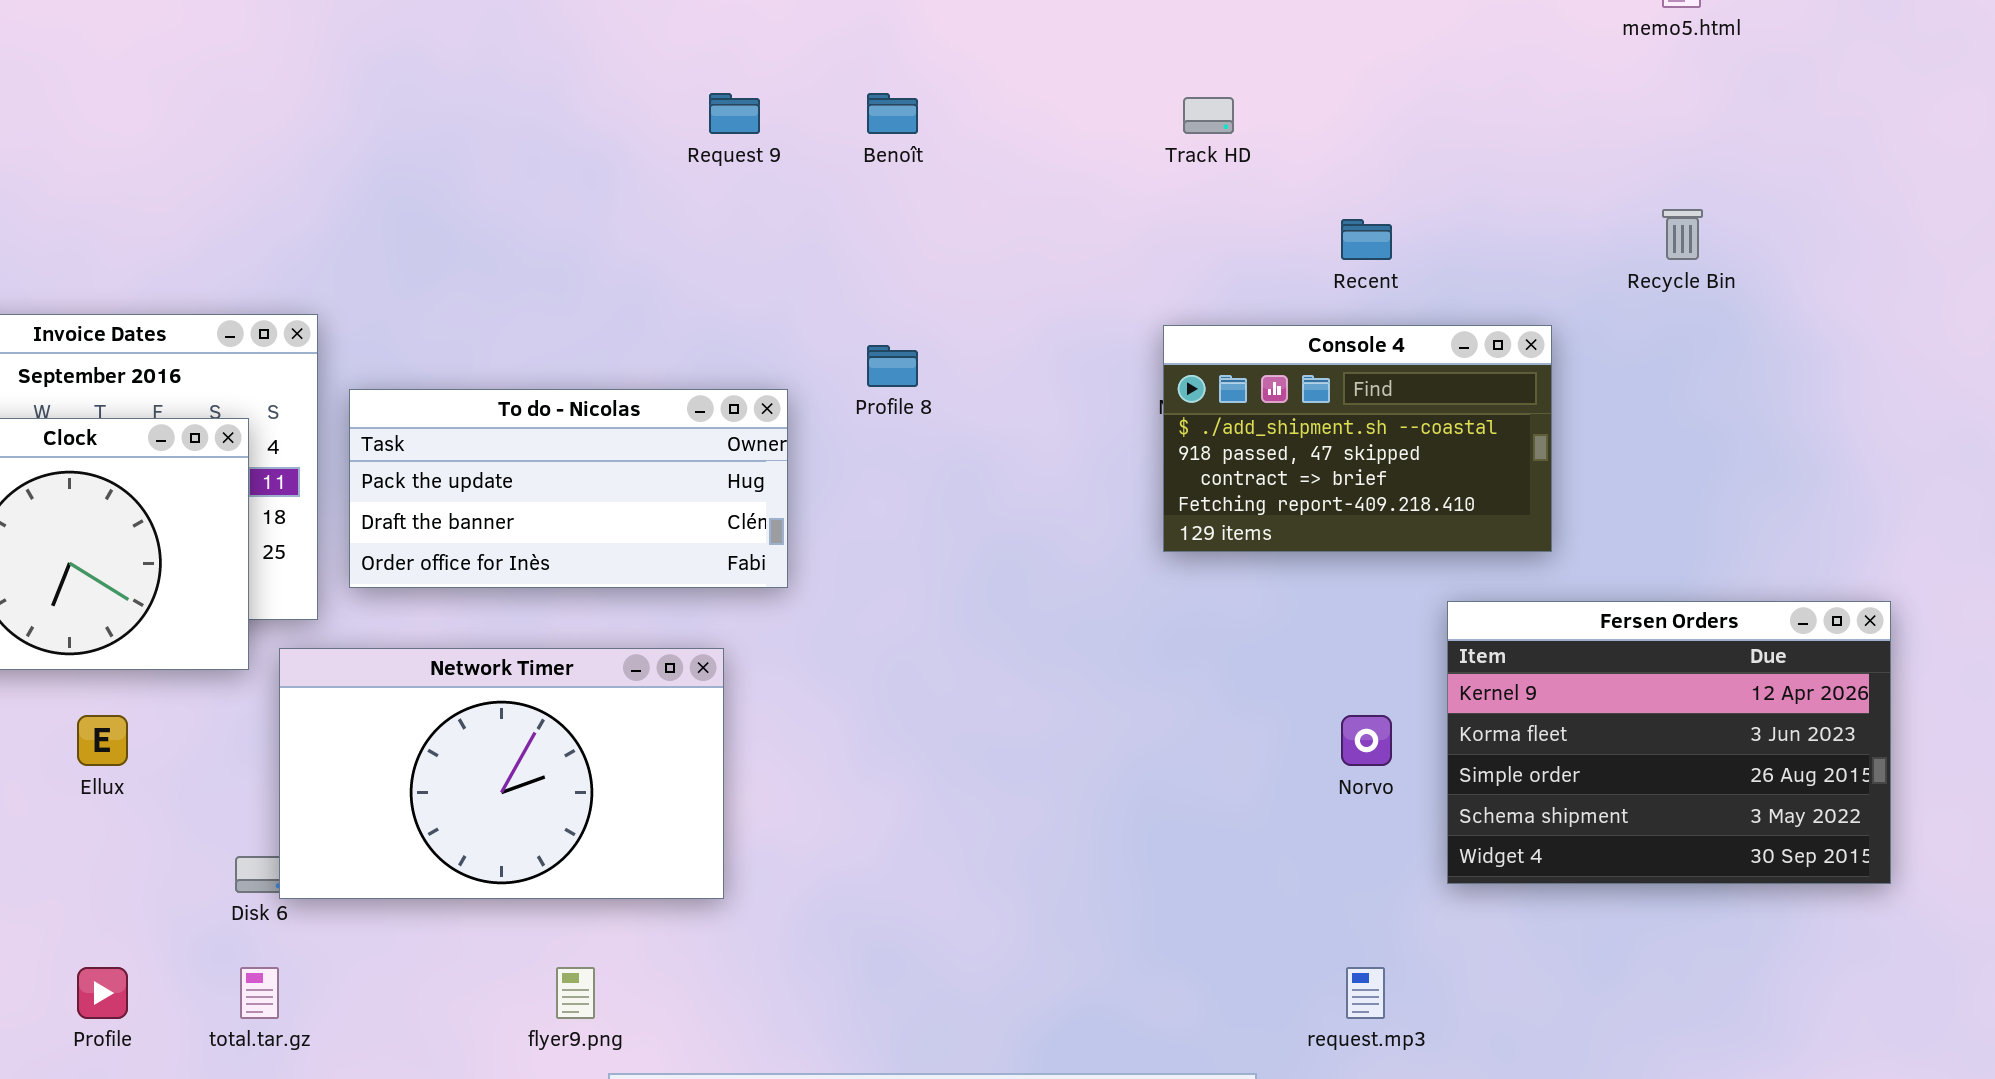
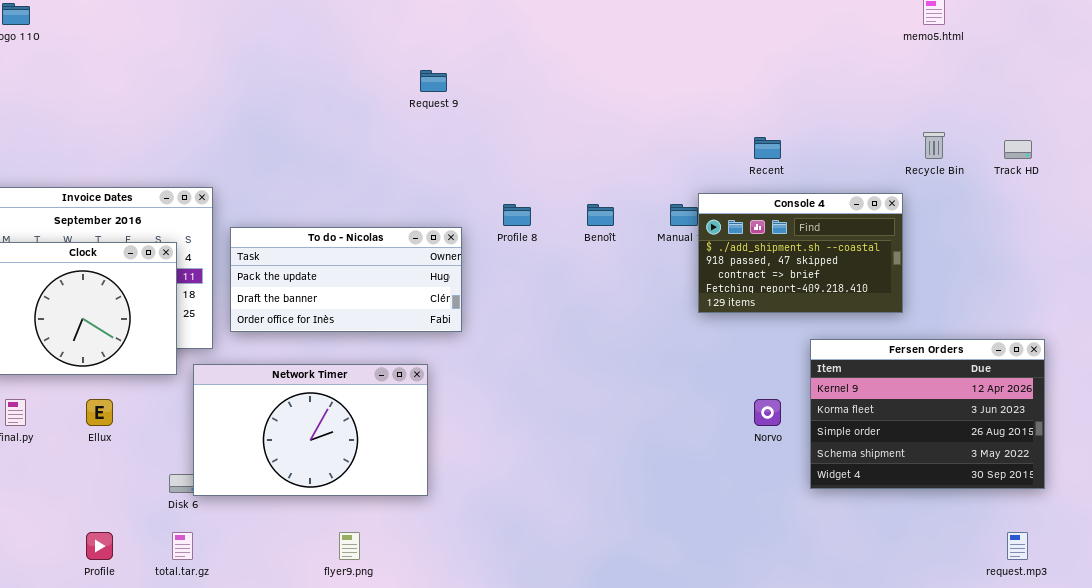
Benoît: [867,93,918,134] -> [587,204,614,226], moved
Track HD: [1183,97,1234,134] -> [1004,140,1032,159], moved
Console 4: [1163,325,1552,552] -> [698,193,903,313], moved
request.mp3: [1346,967,1385,1019] -> [1007,532,1028,560], moved

